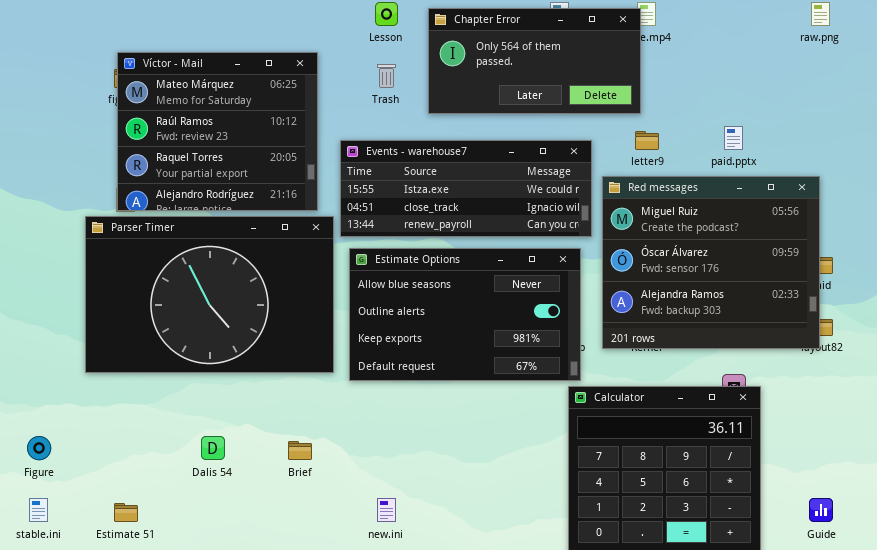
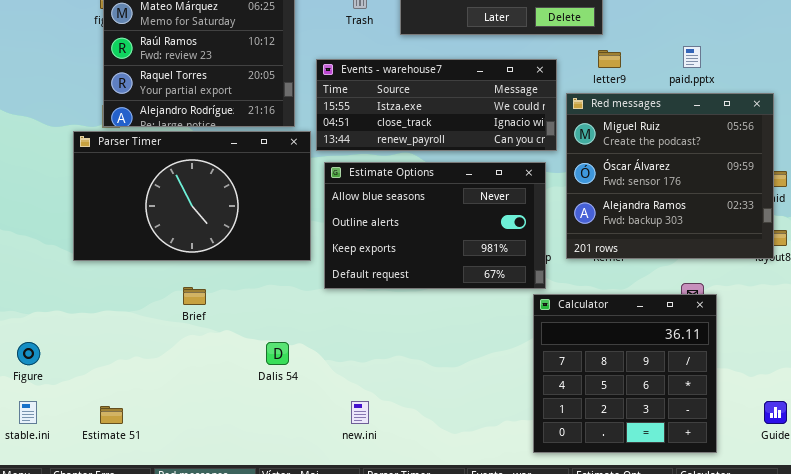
Parser Timer: [85,216,334,373] -> [73,131,311,261], resized
Dalis 54: [201,436,225,460] -> [266,342,289,365], moved
Brief: [288,441,312,460] -> [183,287,206,305], moved

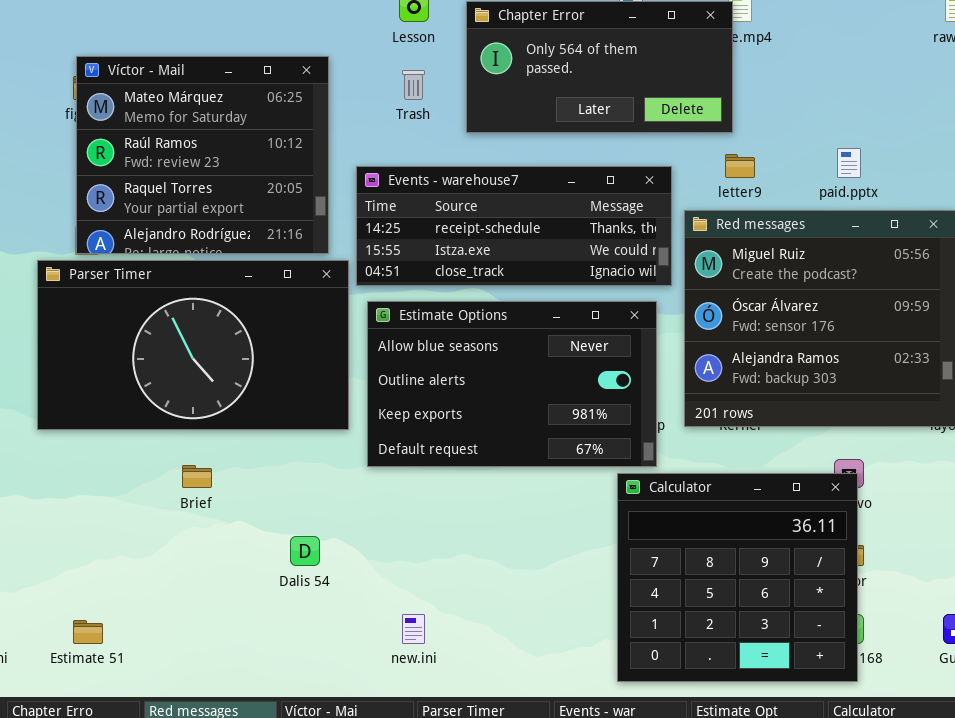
Events - warehouse7: [316,59,557,151] -> [356,166,672,286], scrolled up 1 row
Calculator: [533,294,717,453] -> [617,473,858,682], moved

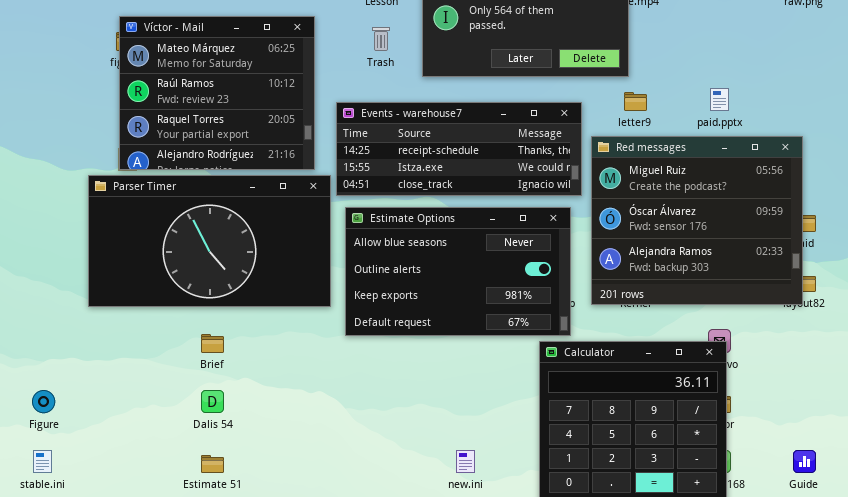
Dalis 54: [290,536,320,566] -> [201,390,224,413], moved
new.ini: [402,614,425,644] -> [456,450,475,473], moved
Estimate 51: [73,620,103,644] -> [201,455,224,473], moved

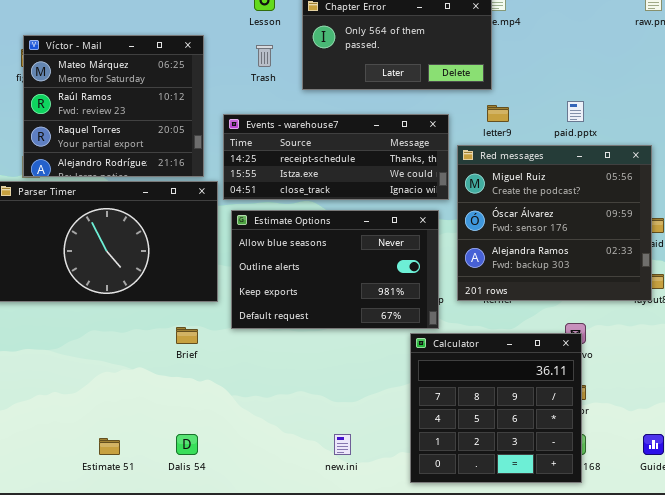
Brief: [201,334,224,353] -> [176,327,198,344], moved
Dalis 54: [201,390,224,413] -> [176,434,198,455], moved

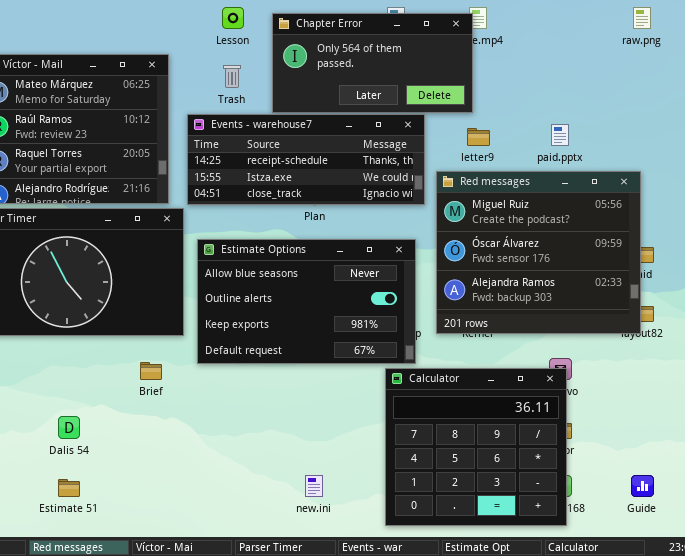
Events - warehouse7: [223,114,449,200] -> [187,114,425,205], moved
Dalis 54: [176,434,198,455] -> [58,416,80,439], moved

